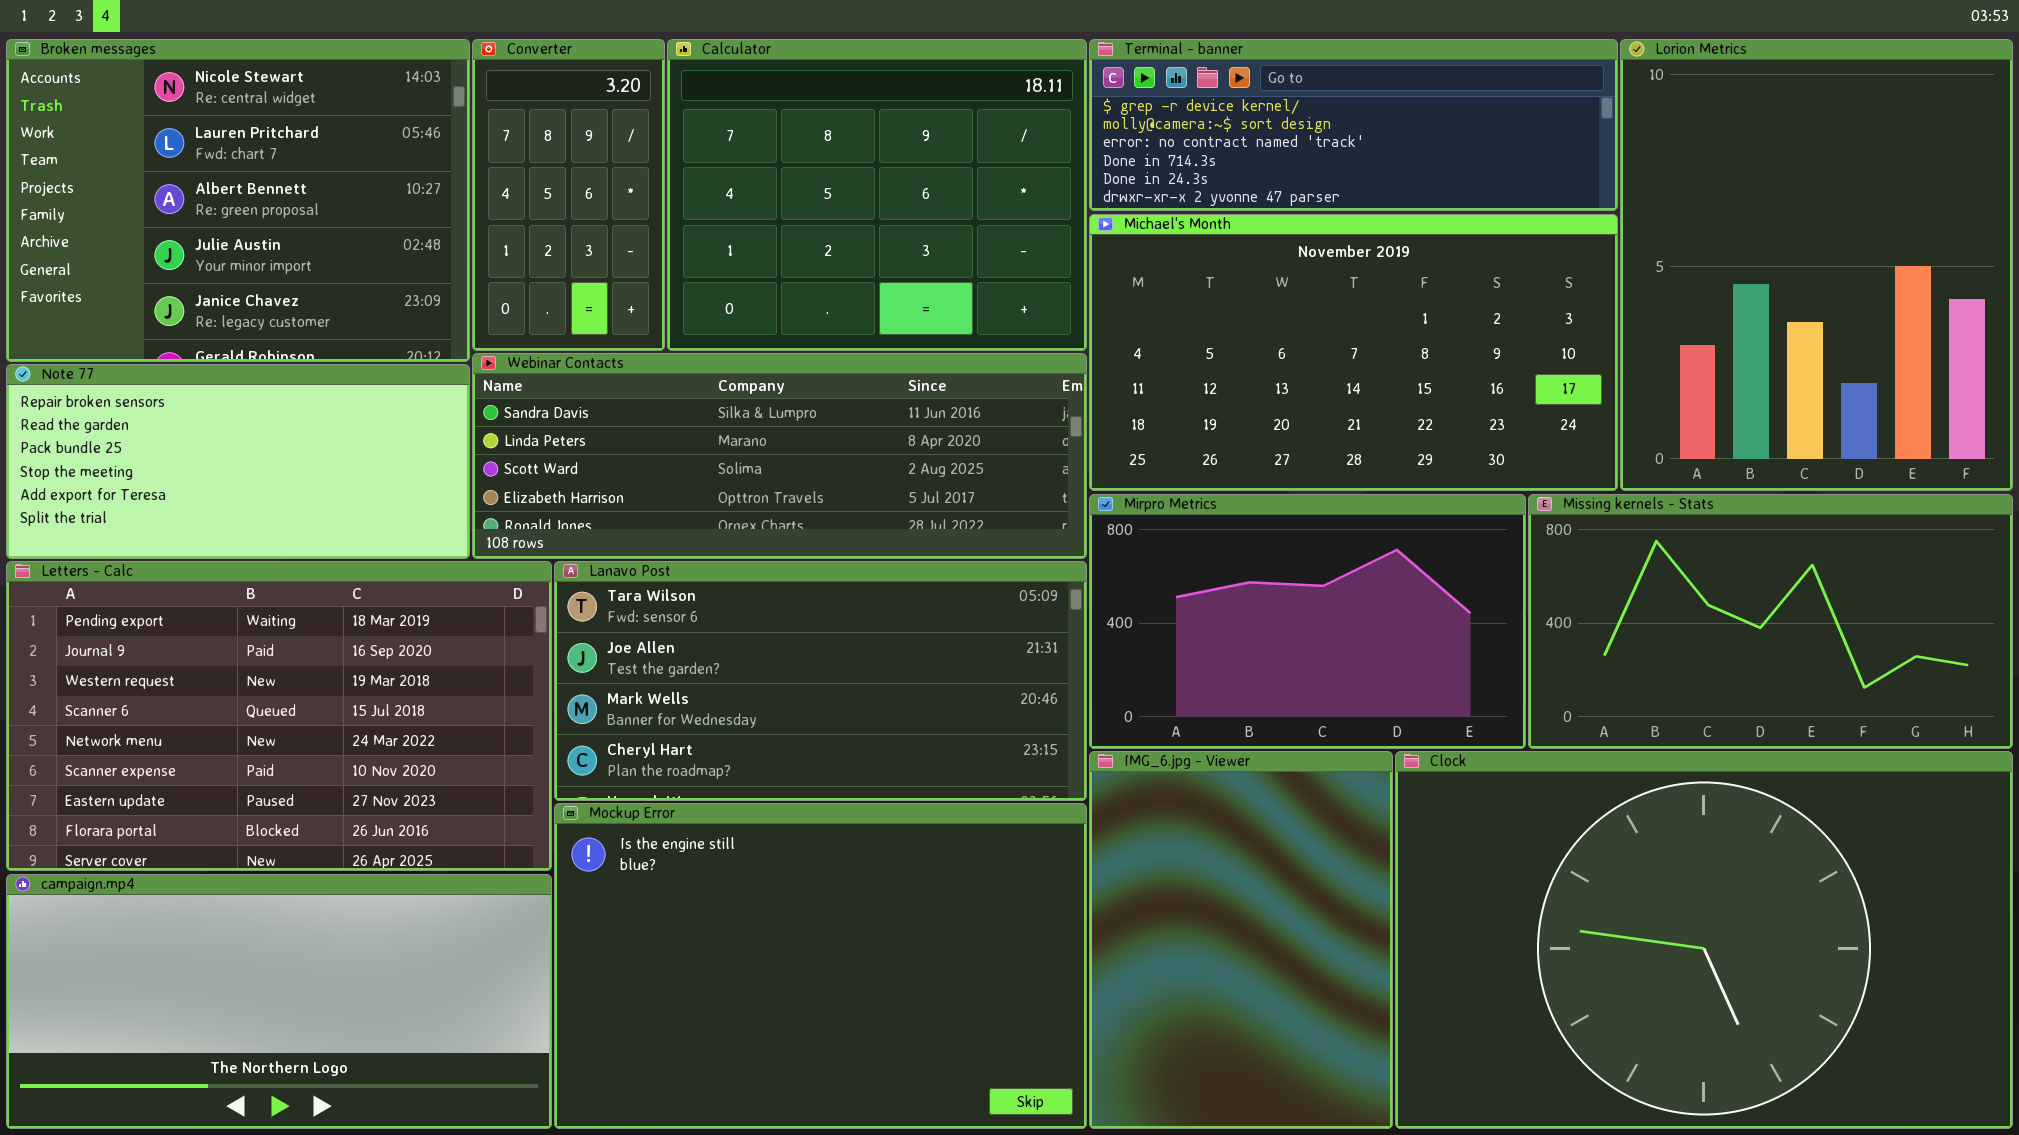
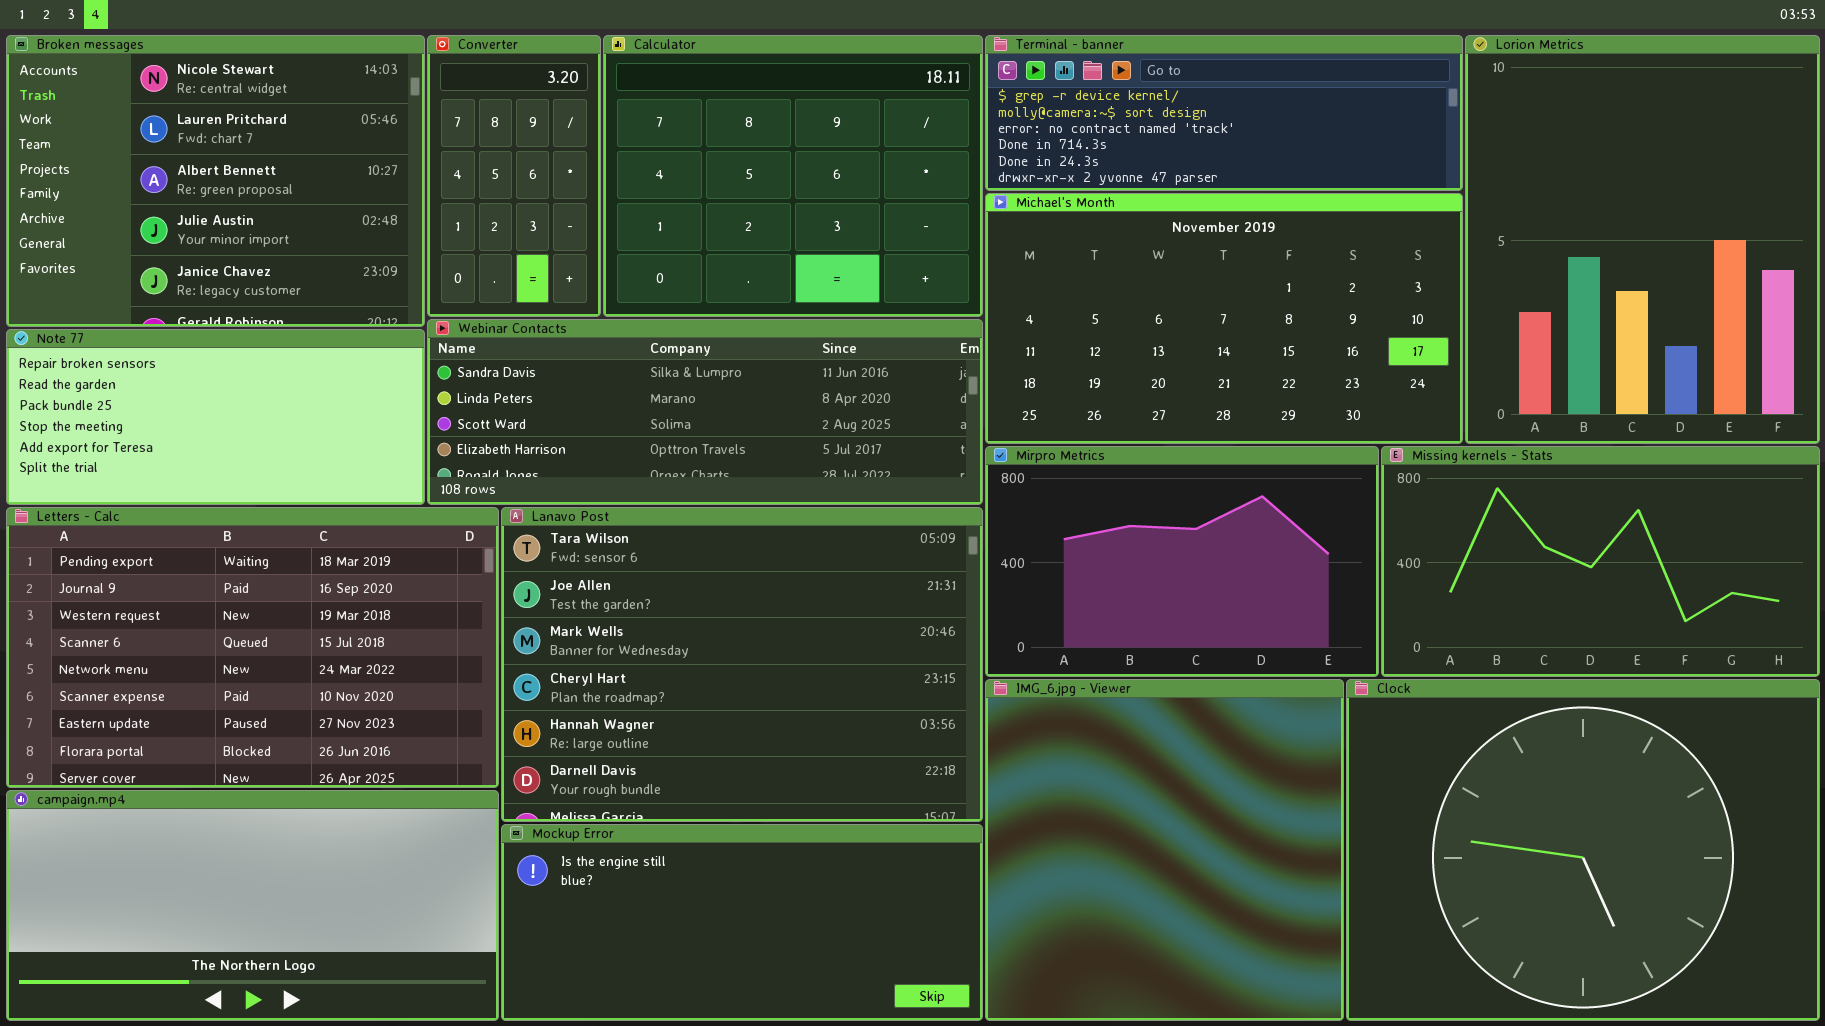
Lanavo Post: [554,561,1087,801] -> [501,507,983,822], resized
IMG_6.jpg - Viewer: [1089,751,1393,1129] -> [985,679,1344,1021], resized
Clock: [1395,751,2013,1129] -> [1346,679,1820,1021], resized
Mockup Error: [554,803,1087,1129] -> [501,824,983,1021], resized

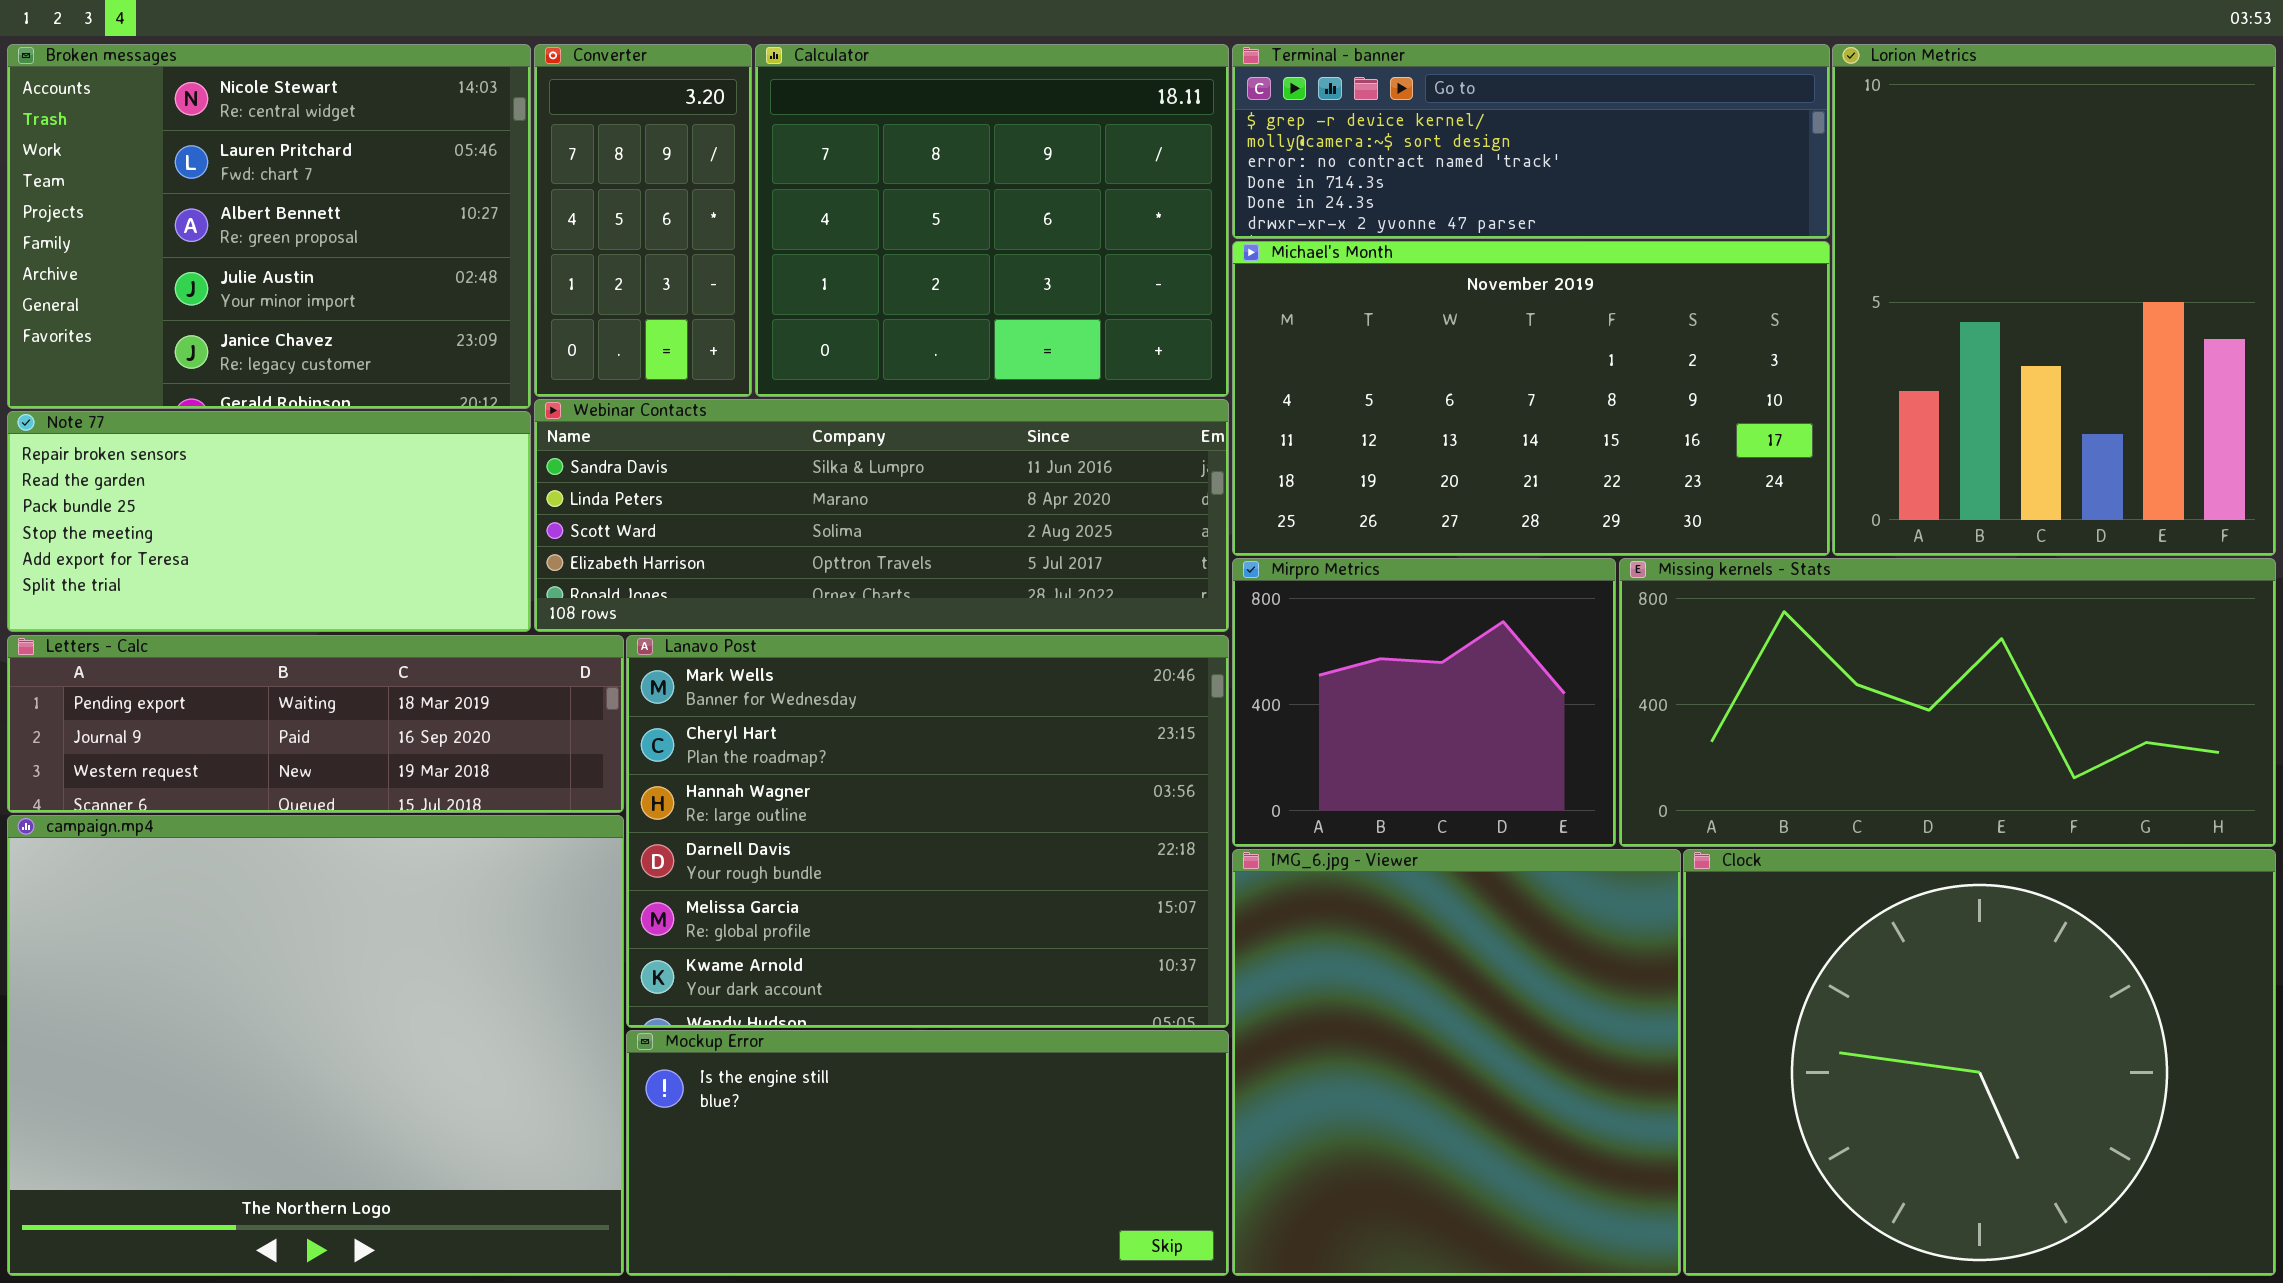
Mirpro Metrics: [985,446,1379,677] -> [1232,558,1616,847], resized
Missing kernels - Stats: [1381,446,1820,677] -> [1619,558,2276,847], resized
Letters - Calc: [6,507,499,788] -> [7,635,624,813], resized
Lanavo Post: [501,507,983,822] -> [626,635,1229,1028], scrolled down 2 rows
campaign.mp4: [6,790,499,1021] -> [7,815,624,1276], resized

